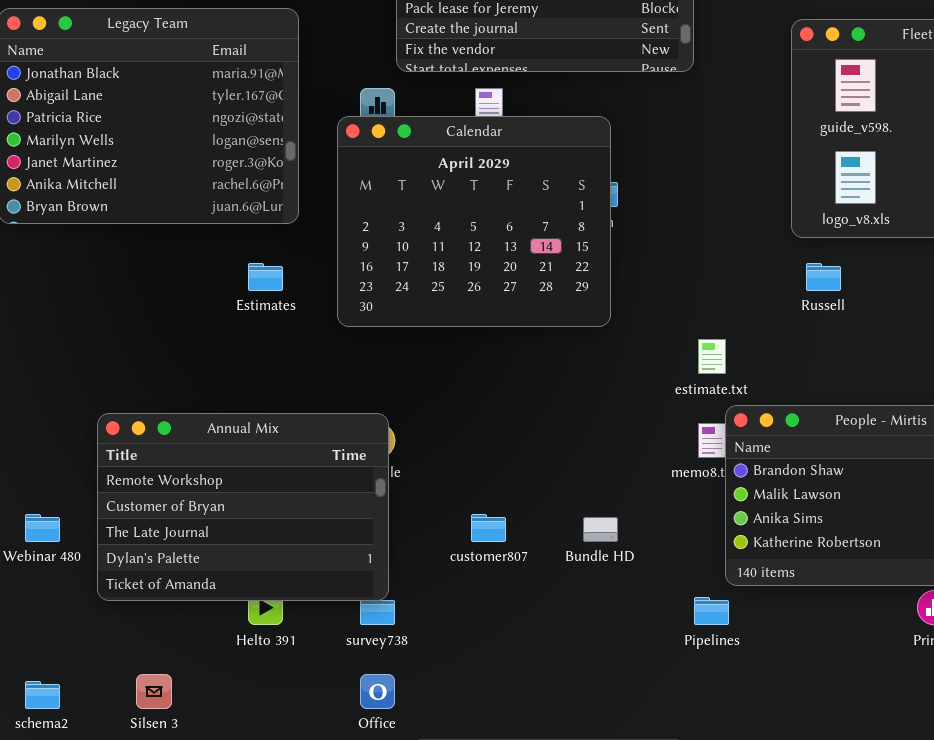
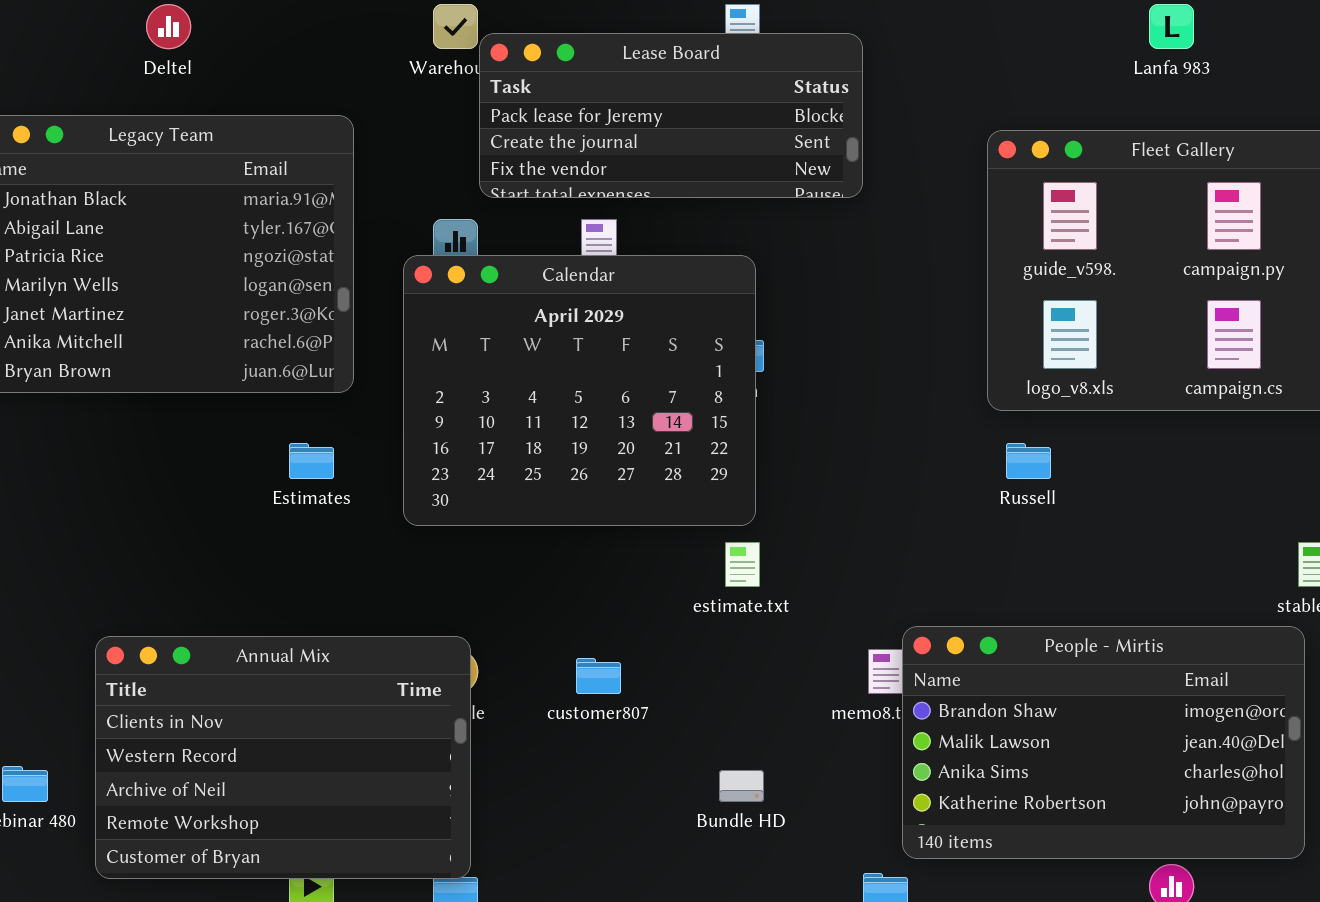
estimate.txt: [698,339,726,374] -> [725,542,760,587], moved
Annual Mix: [97,413,389,601] -> [95,636,471,879], scrolled up 3 rows
customer807: [471,514,506,542] -> [576,658,621,694], moved

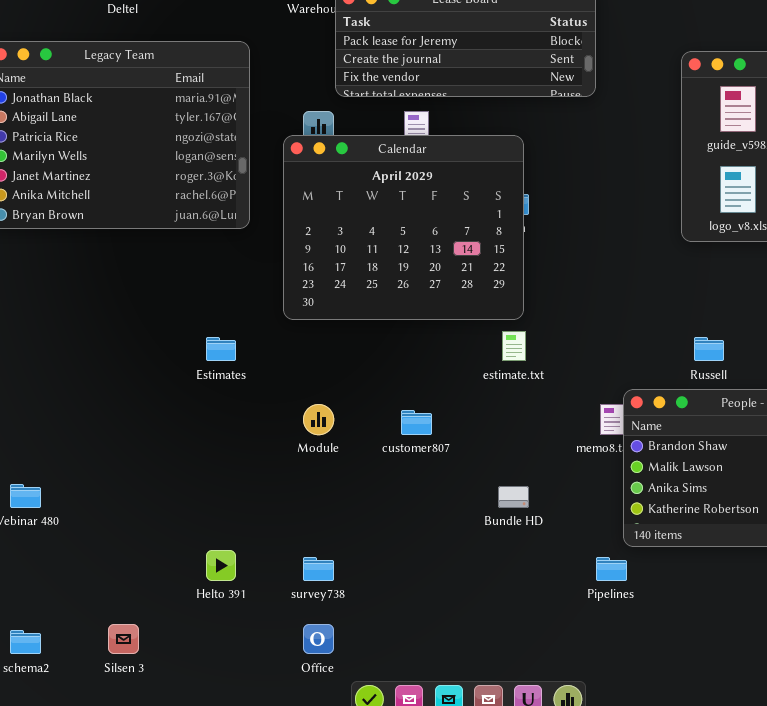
Estimates: [289,443,334,479] -> [206,337,236,361], moved
Russell: [1006,443,1051,479] -> [694,337,724,361], moved
Annual Mix: [95,636,471,879] -> none, closed

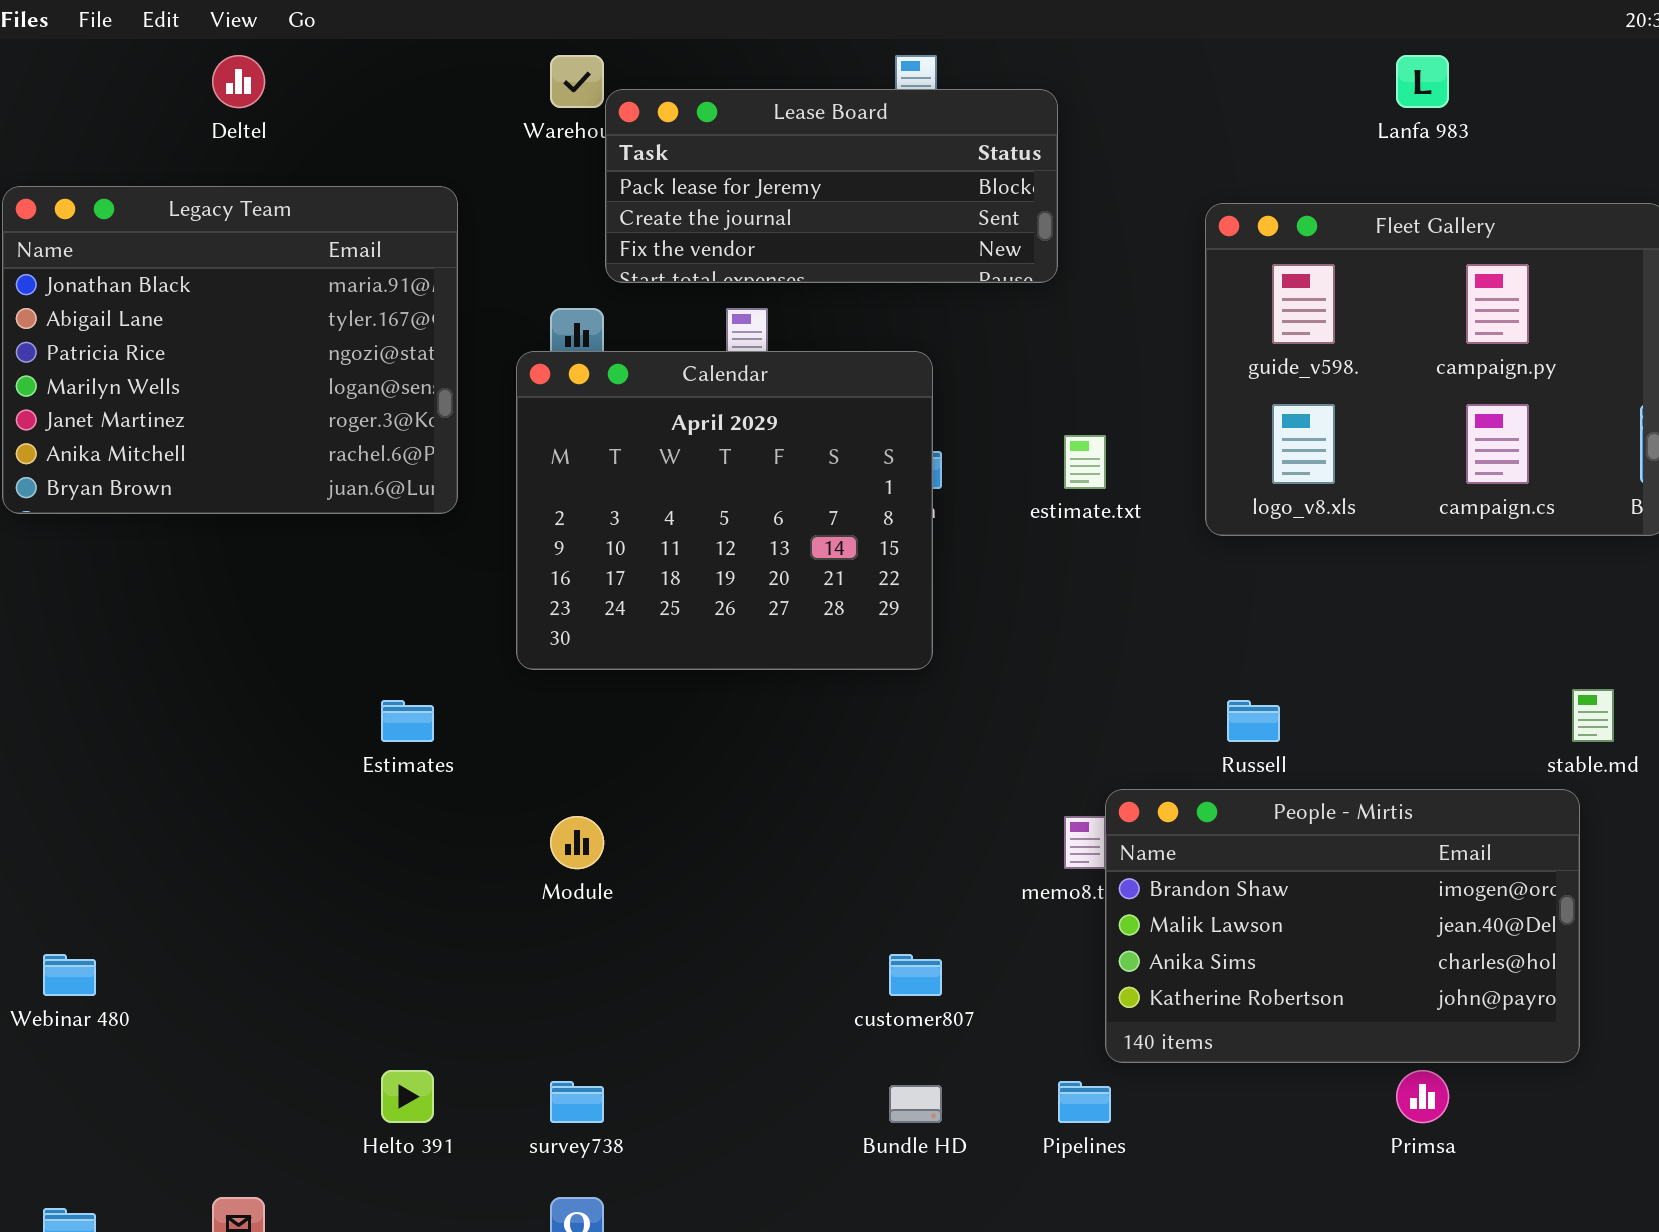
estimate.txt: [502,331,526,361] -> [1064,435,1106,489], moved
customer807: [401,410,432,435] -> [889,954,942,996], moved
Bundle HD: [498,486,529,508] -> [889,1085,942,1123], moved

